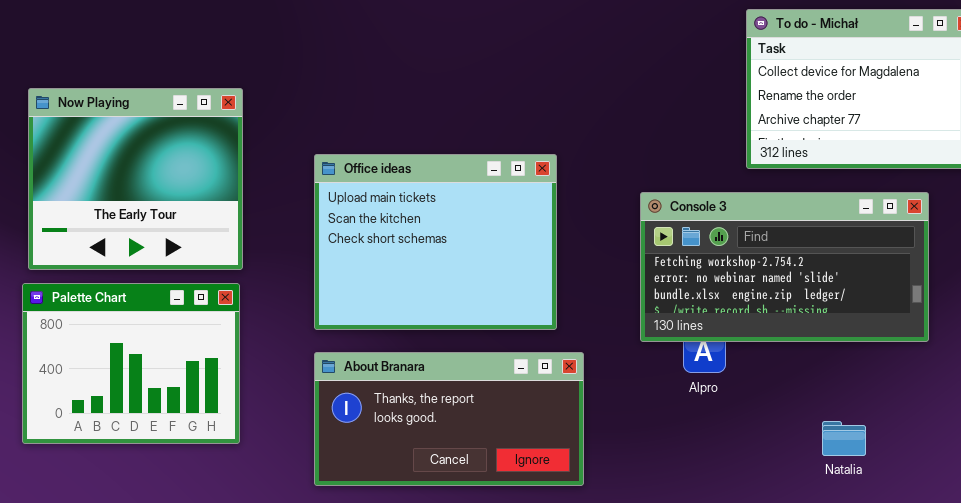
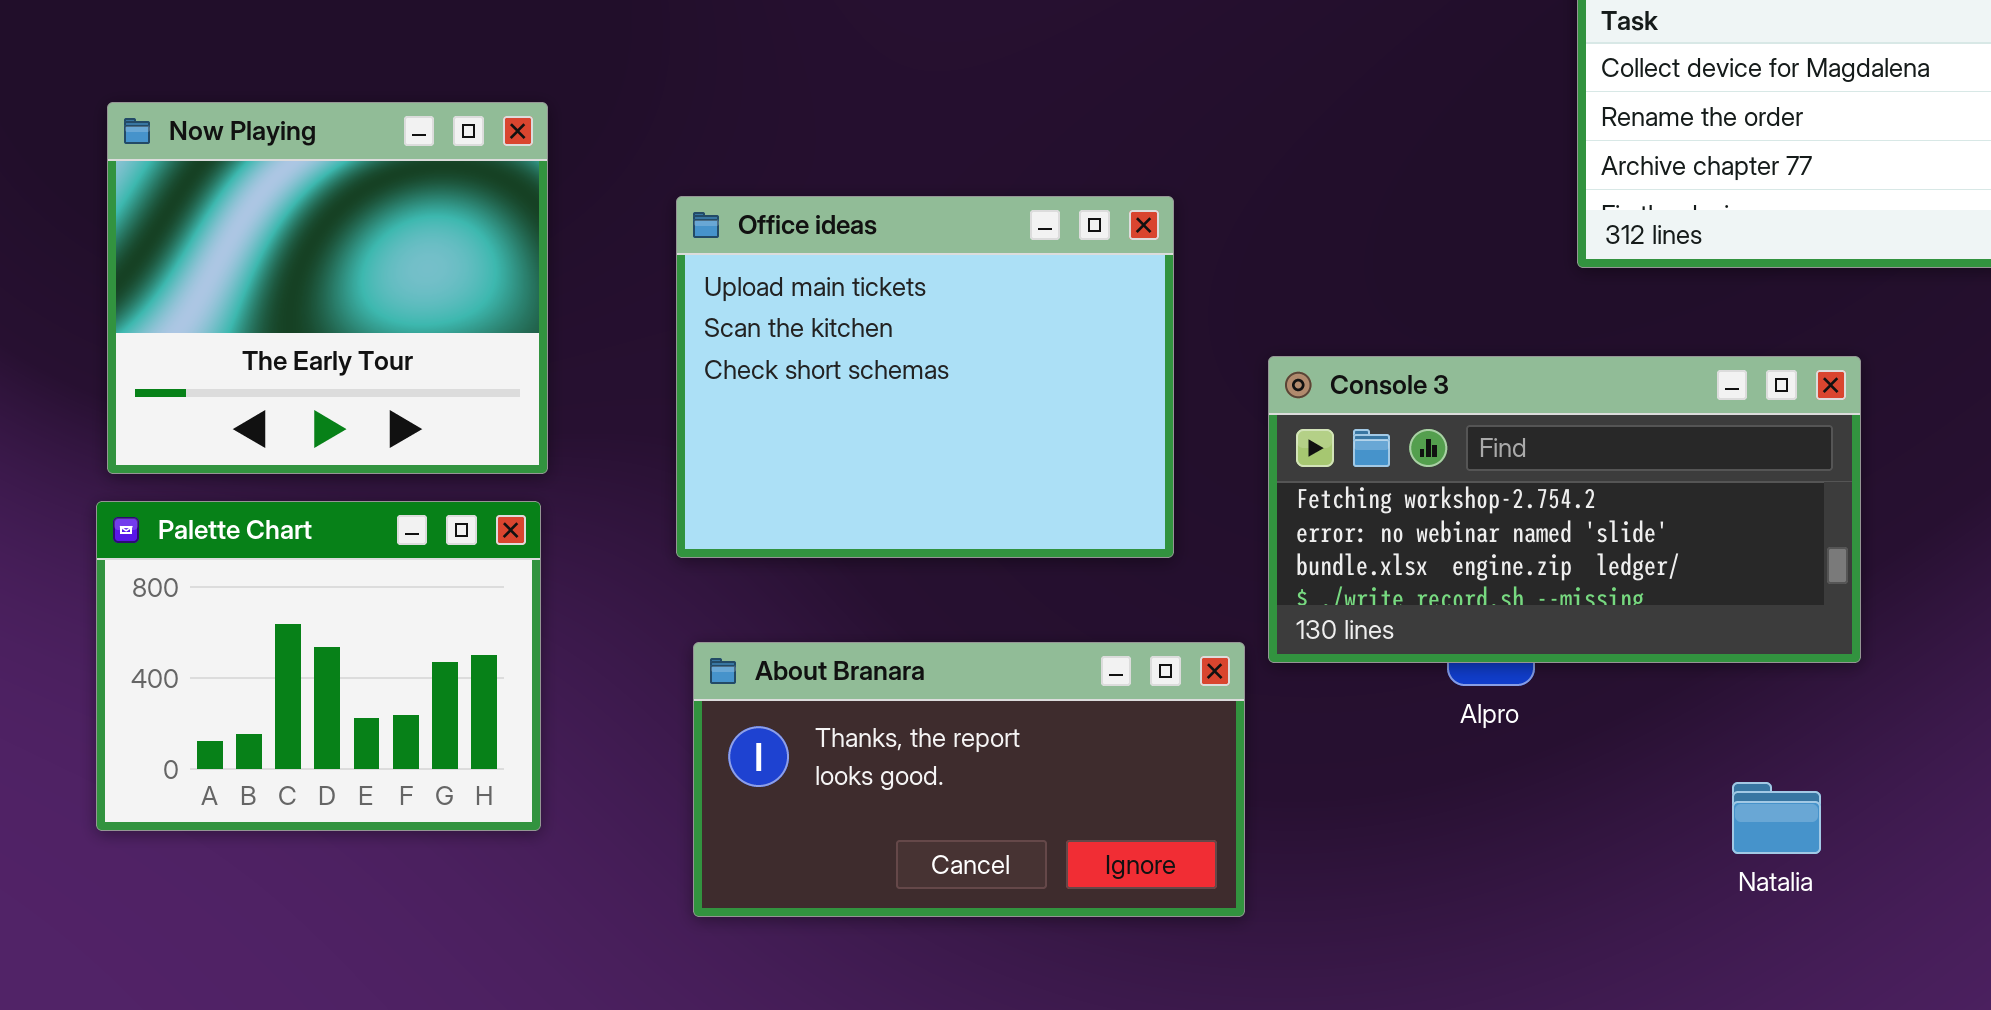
Office ideas: [314,154,557,330] -> [676,196,1174,558], moved
Console 3: [640,192,929,342] -> [1268,356,1861,663], moved

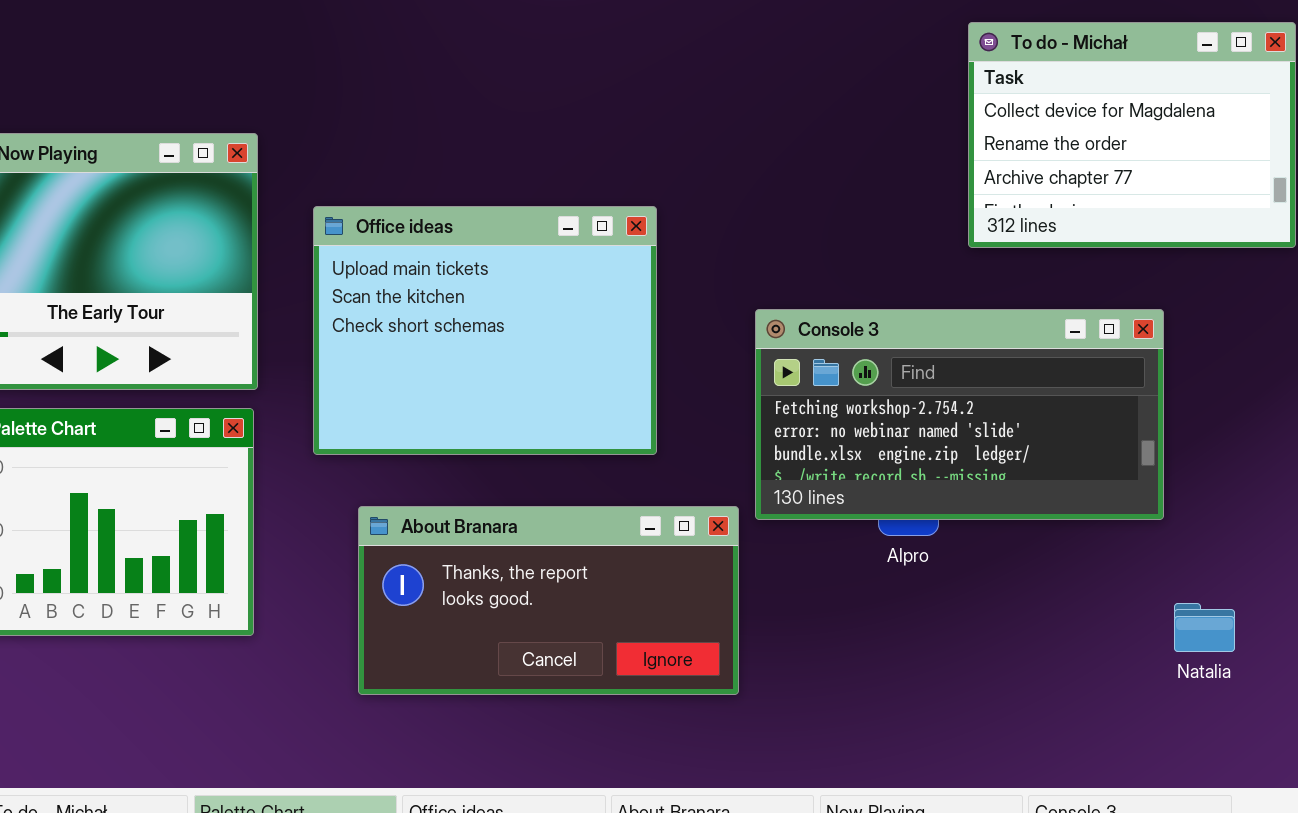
Office ideas: [676,196,1174,558] -> [313,206,657,455], moved
Natalia: [1732,782,1821,854] -> [1174,603,1235,652], moved

